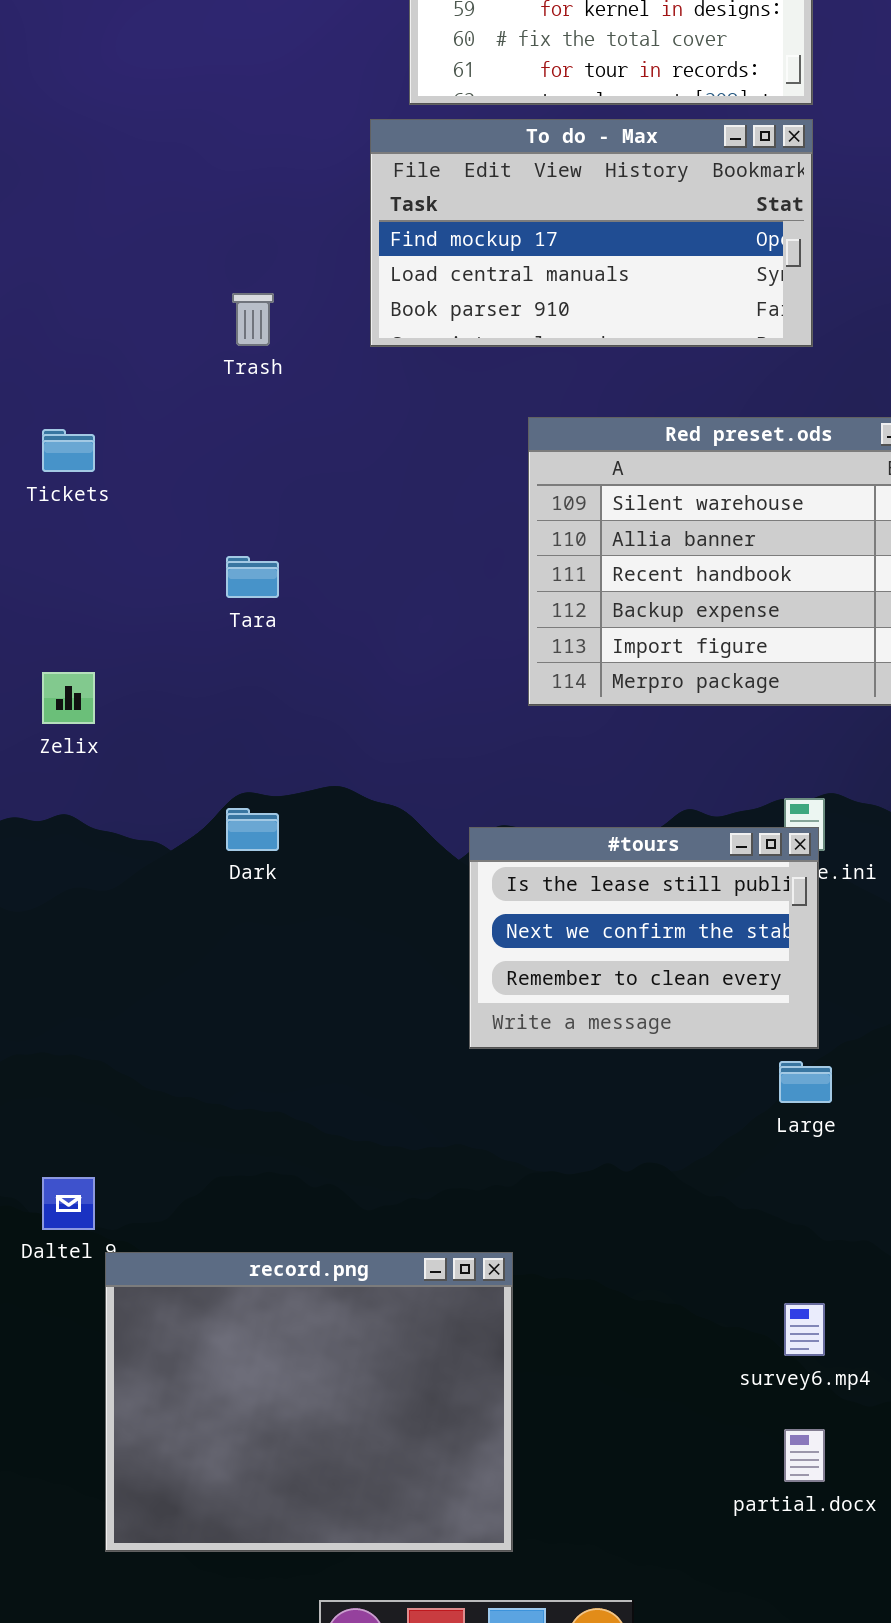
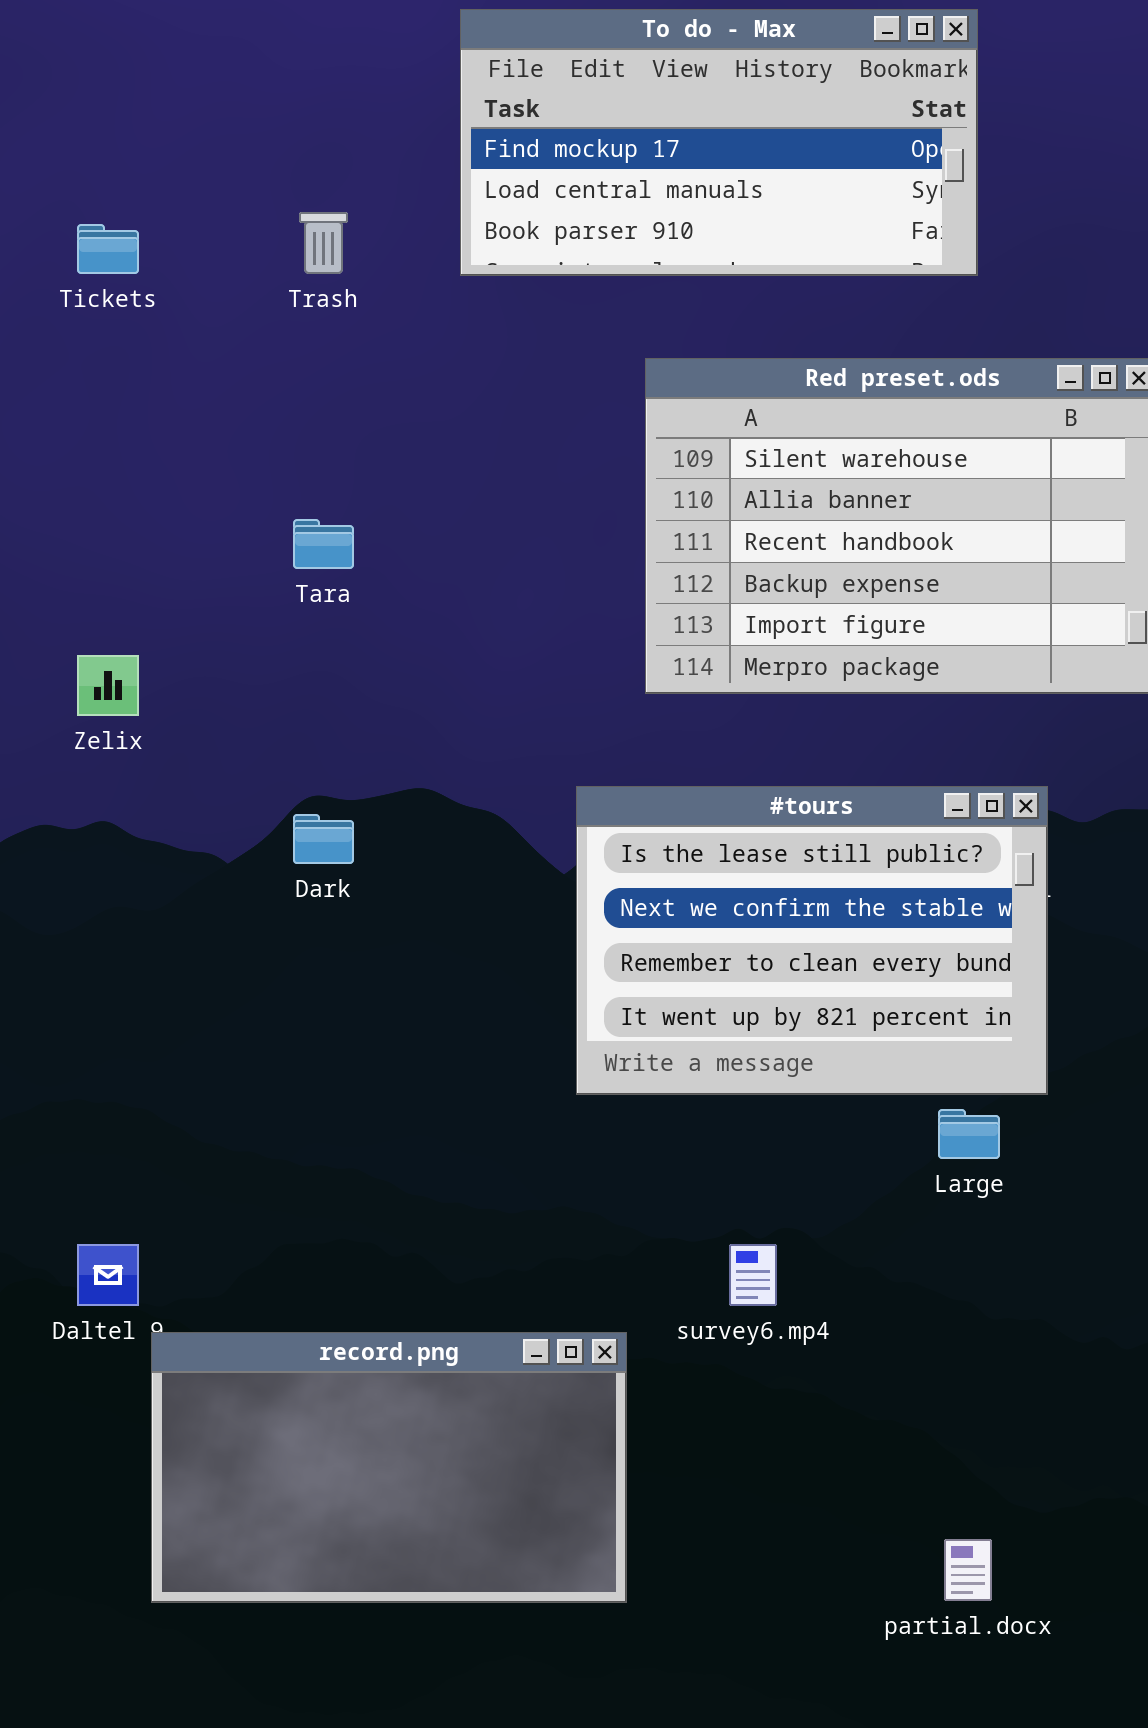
Tickets: [42,429,95,472] -> [77,224,139,274], moved
#tours: [469,827,819,1049] -> [576,786,1048,1095], resized
record.png: [105,1252,513,1552] -> [151,1332,627,1603], resized
survey6.mp4: [784,1303,825,1356] -> [729,1244,777,1306], moved

